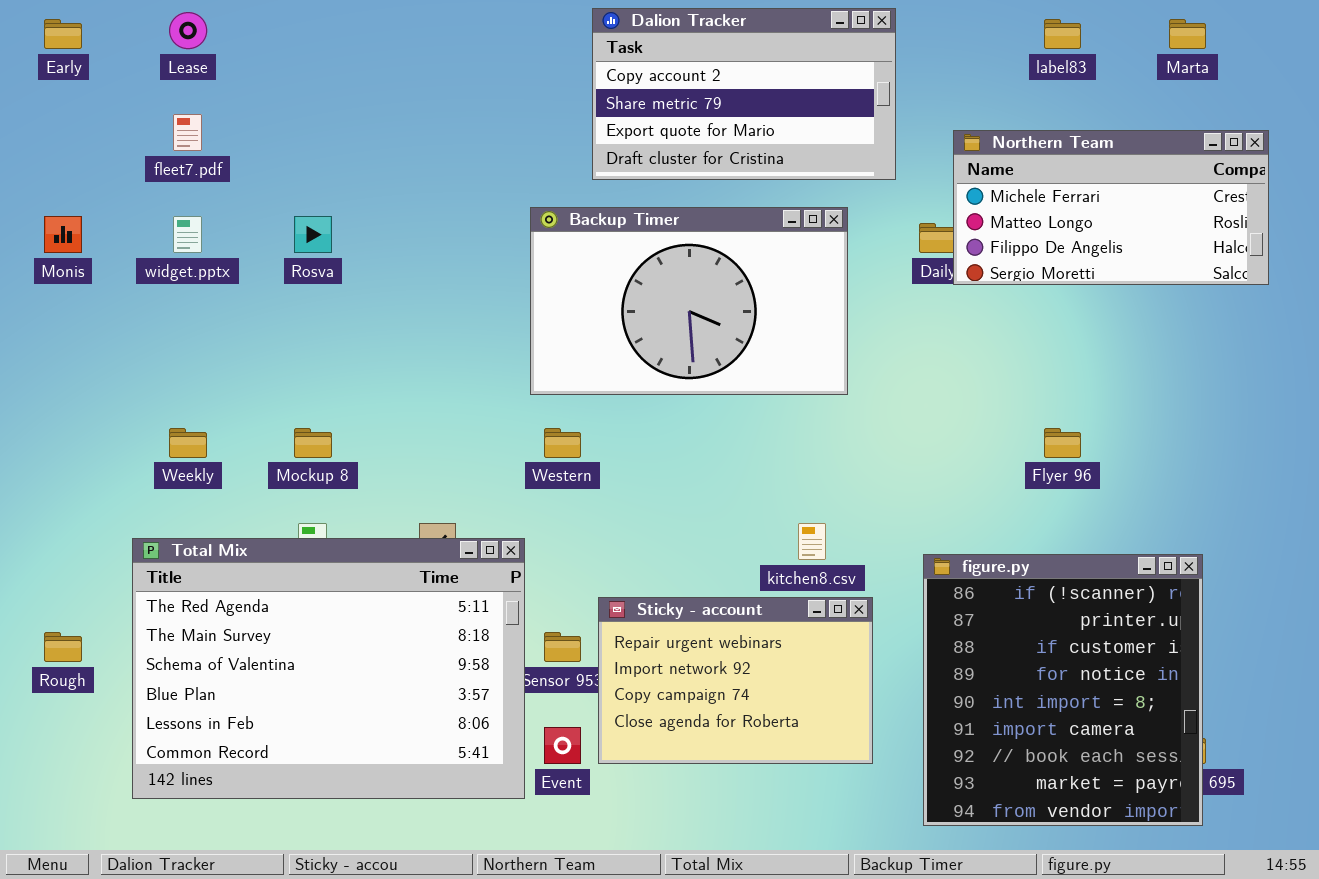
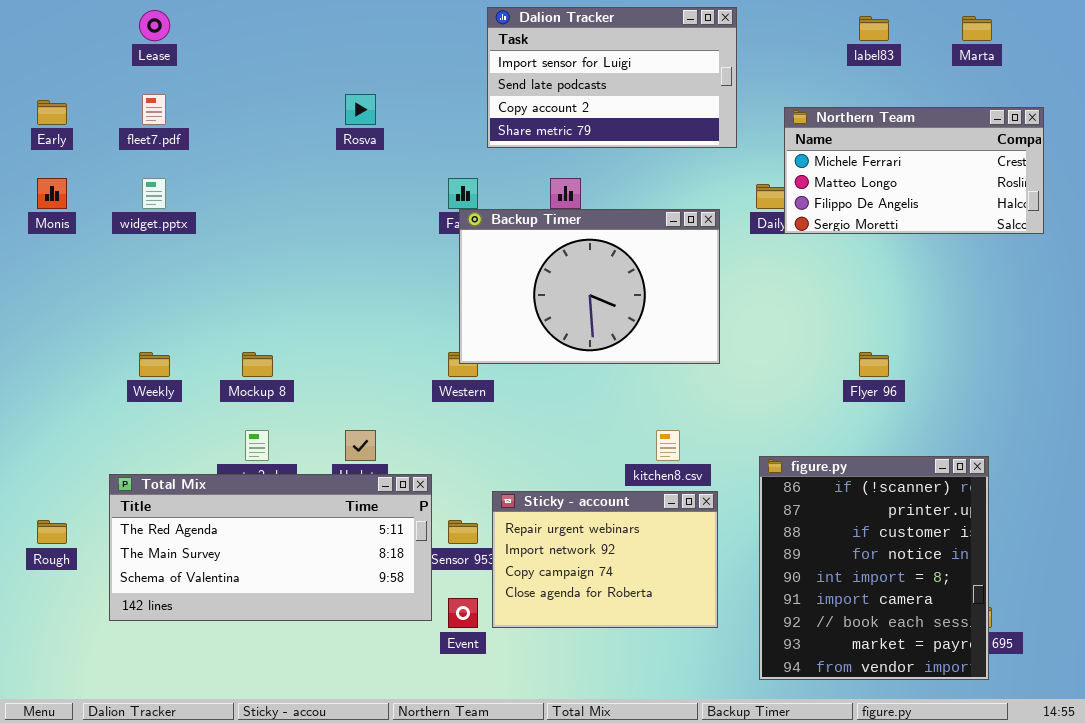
Dalion Tracker: [592,8,896,180] -> [487,7,737,148], scrolled up 2 rows
Early: [44,19,82,49] -> [37,100,67,125], moved
Backup Timer: [530,207,848,395] -> [459,209,720,364], moved
Rosva: [294,216,332,253] -> [345,94,376,125], moved
Total Mix: [132,538,525,799] -> [109,474,432,621], moved, resized

